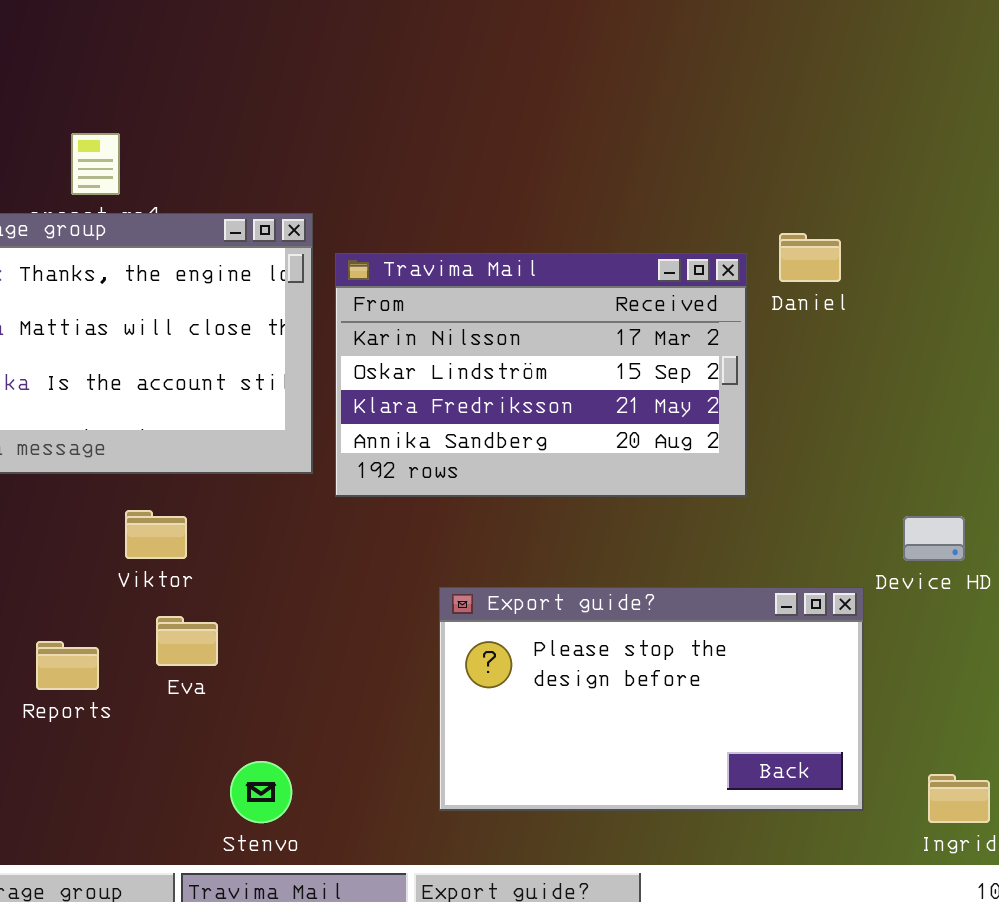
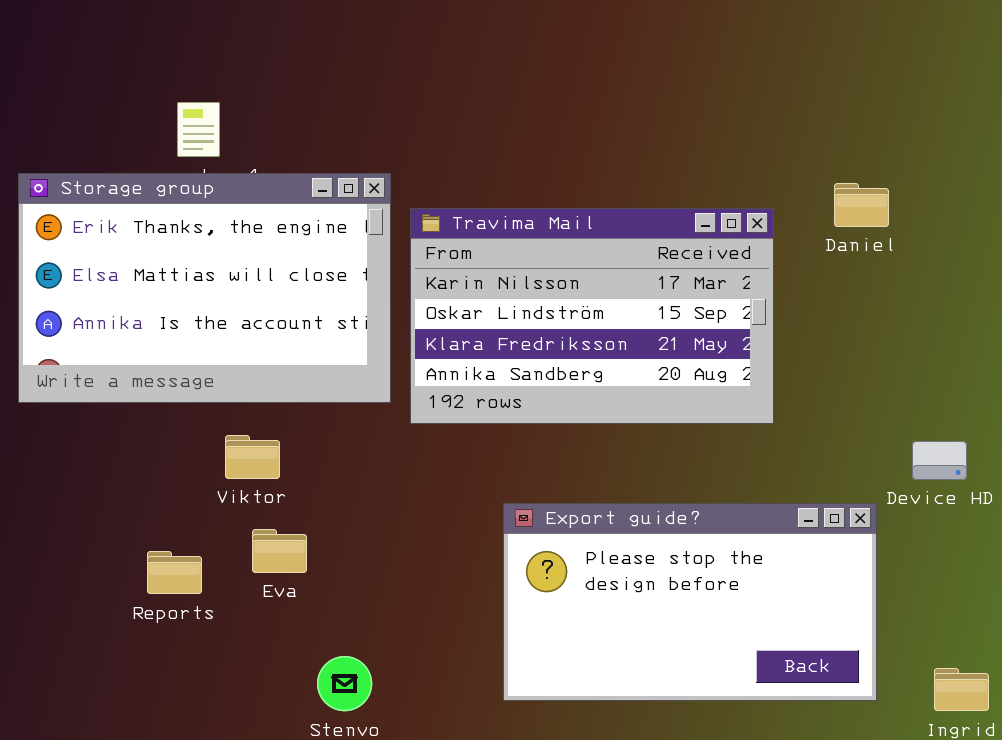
Daniel: [779,233,841,282] -> [834,183,889,227], moved

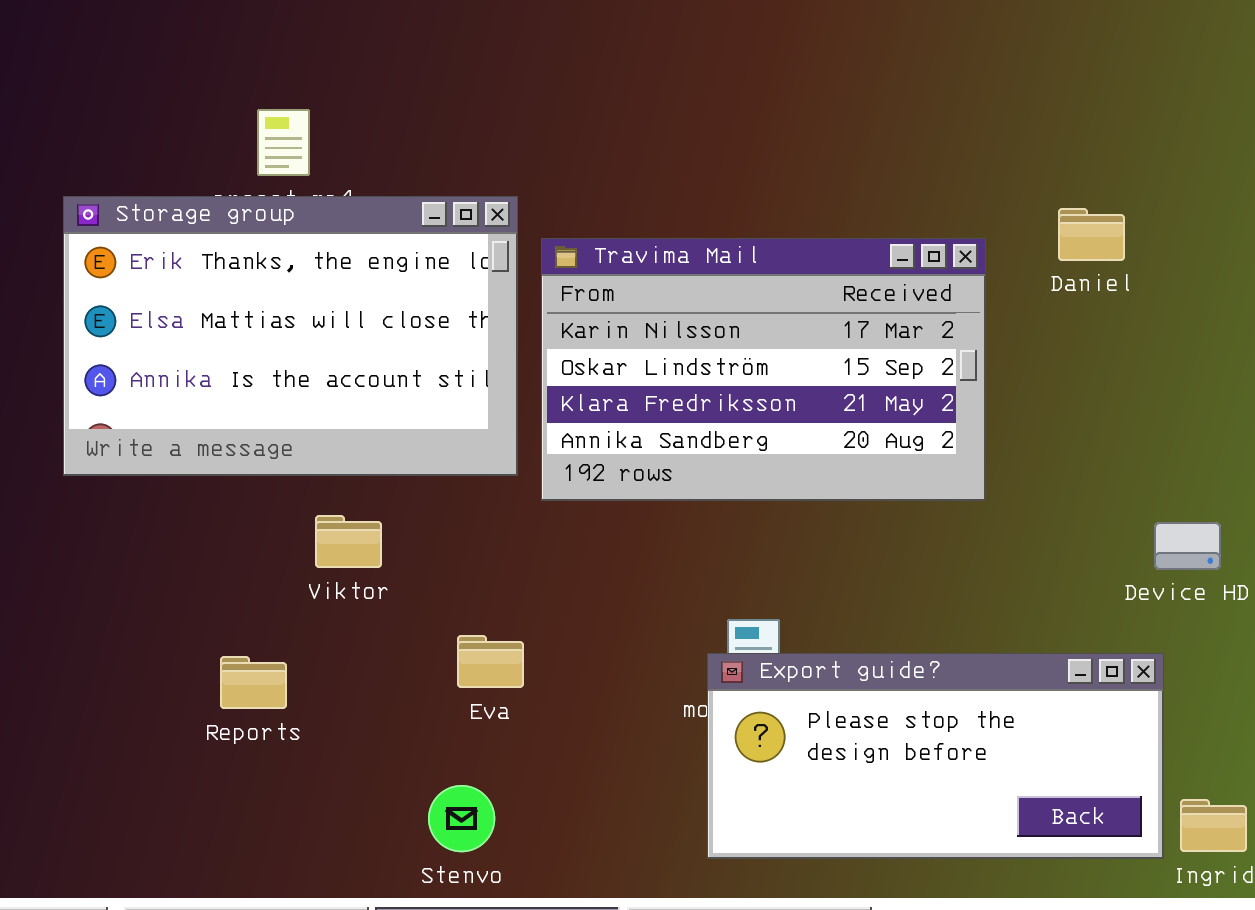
Export guide?: [503,503,877,701] -> [707,653,1164,859], moved, resized
Eva: [252,529,307,573] -> [457,635,524,688], moved

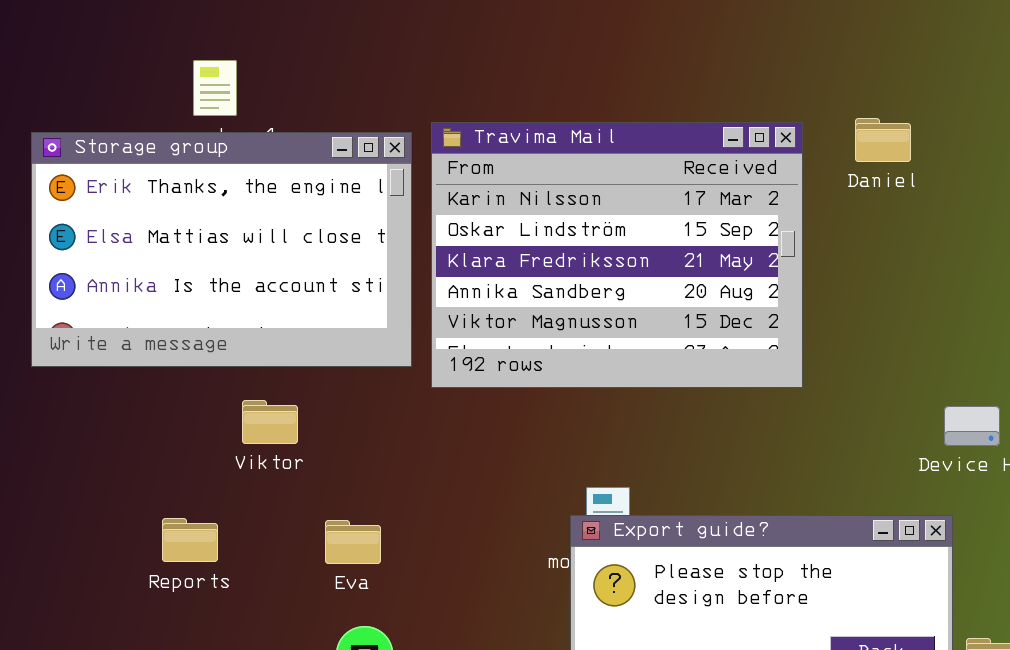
Daniel: [1058,208,1125,261] -> [855,118,911,162], moved
Travima Mail: [541,238,986,501] -> [431,122,803,388], resized
Eva: [457,635,524,688] -> [325,520,381,564], moved

